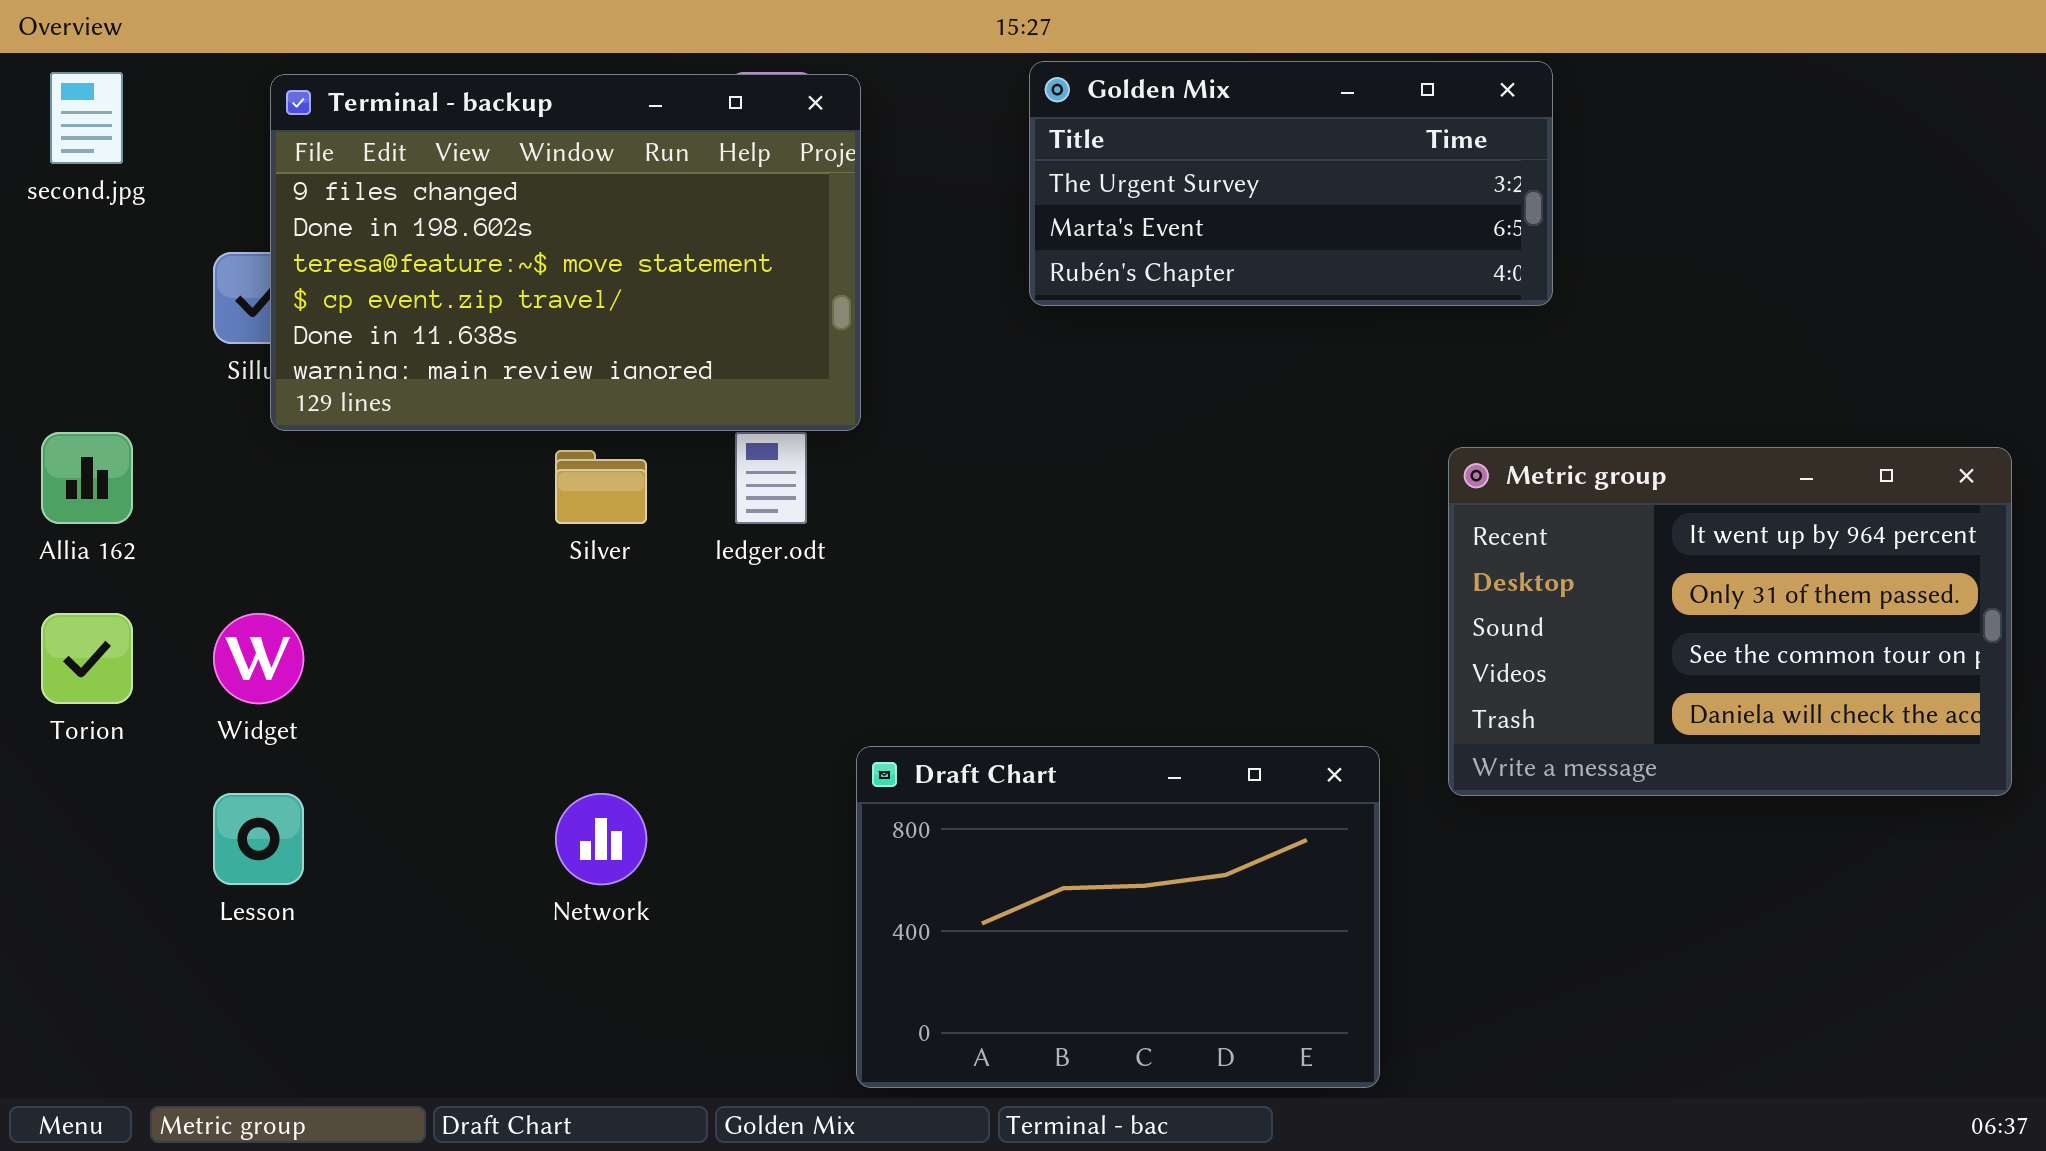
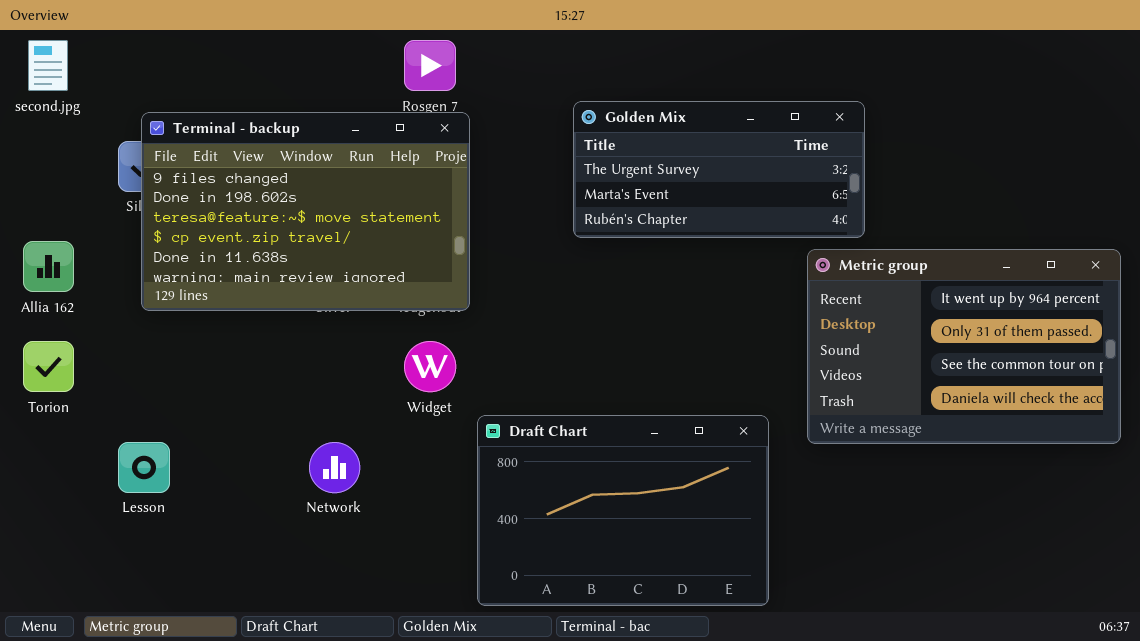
Golden Mix: [1029,61,1553,306] -> [573,101,865,238], moved
Terminal - backup: [270,74,861,431] -> [141,112,470,311], moved
Widget: [213,613,304,704] -> [404,341,456,392], moved

